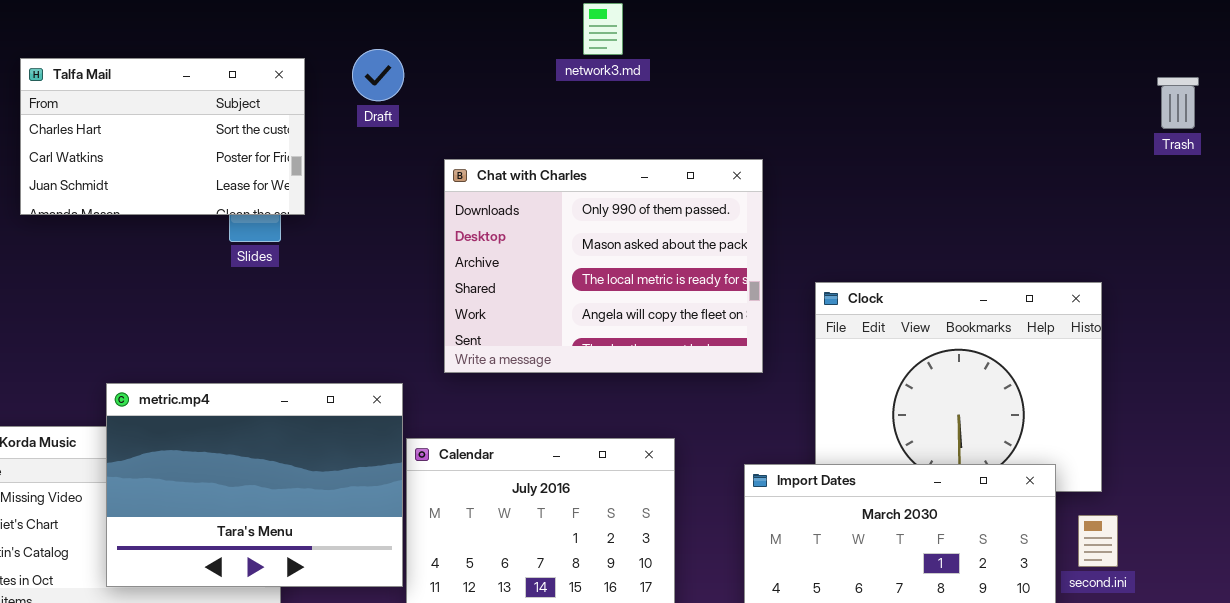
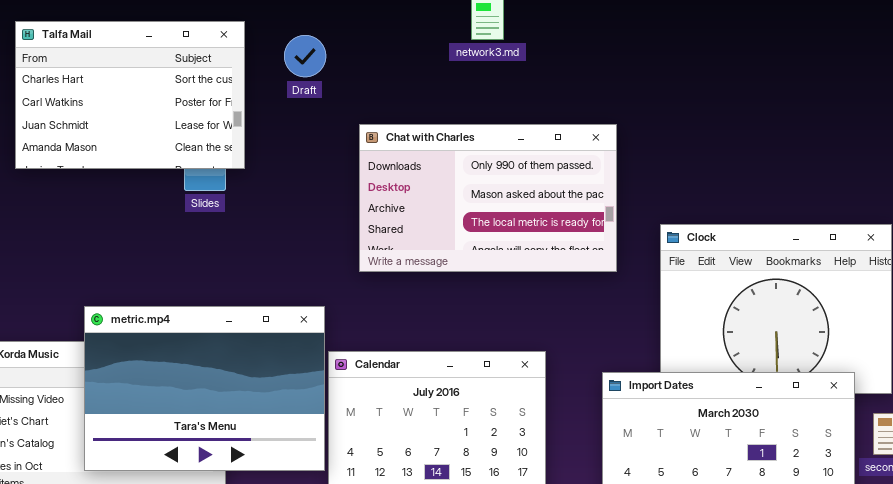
Talfa Mail: [20,58,305,215] -> [15,21,245,169], resized
Chat with Charles: [444,159,763,373] -> [359,124,617,272], resized

